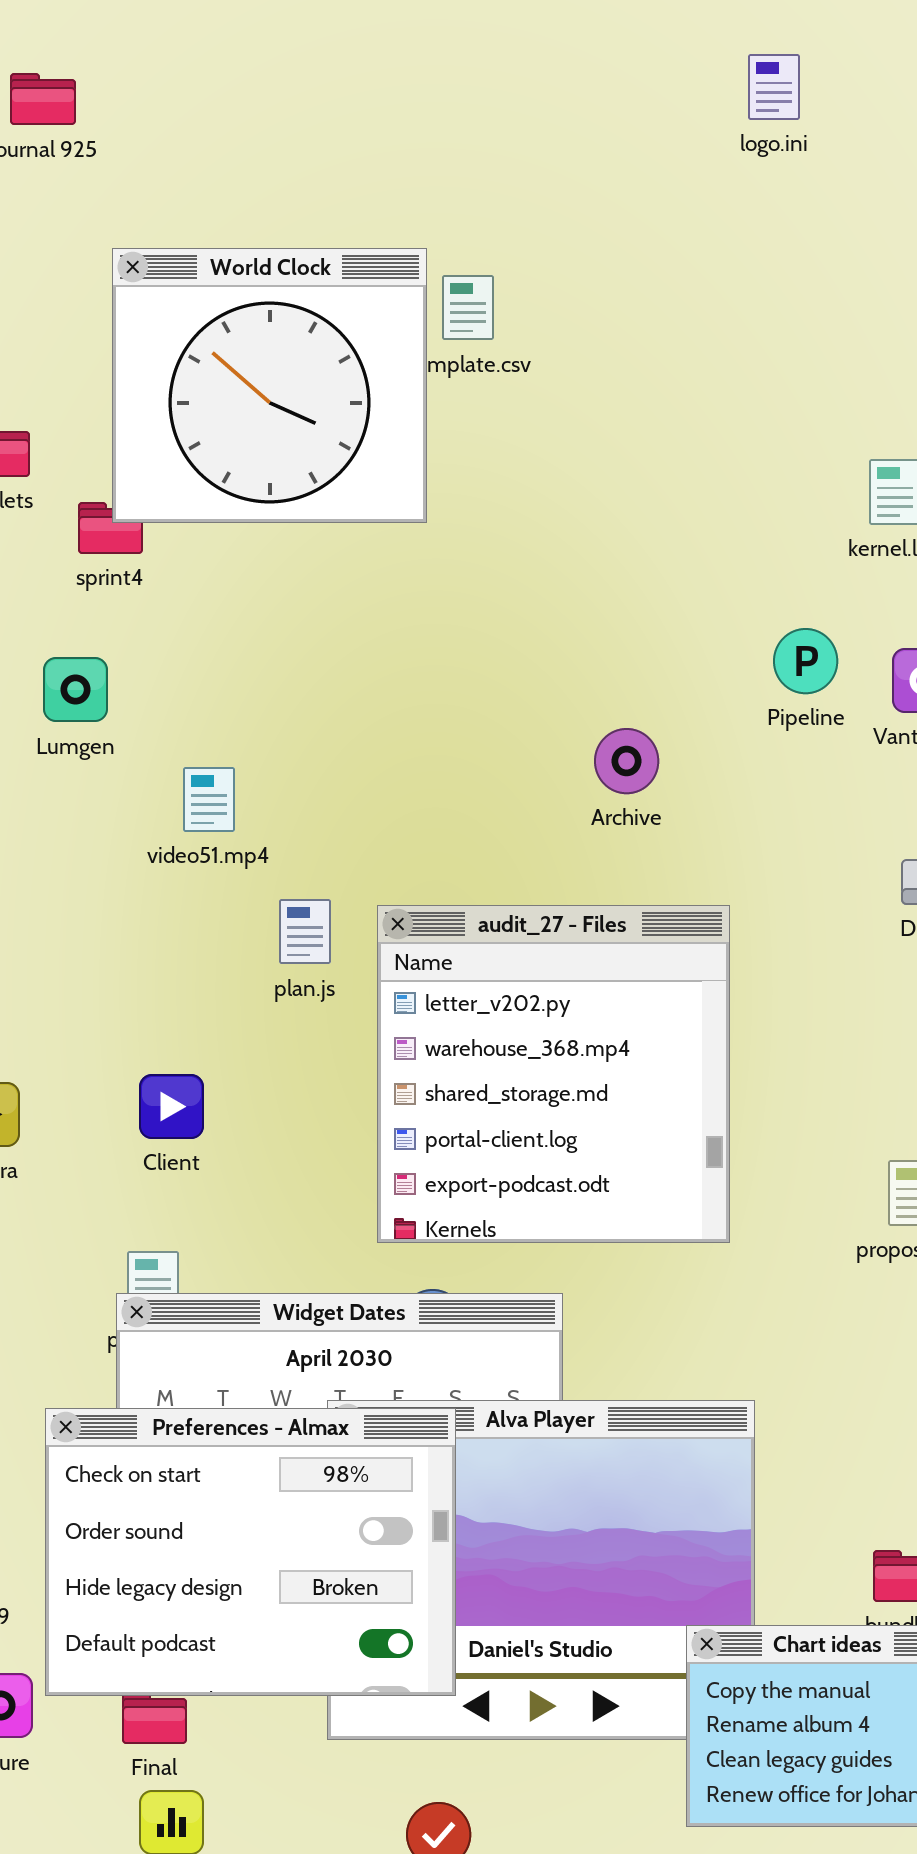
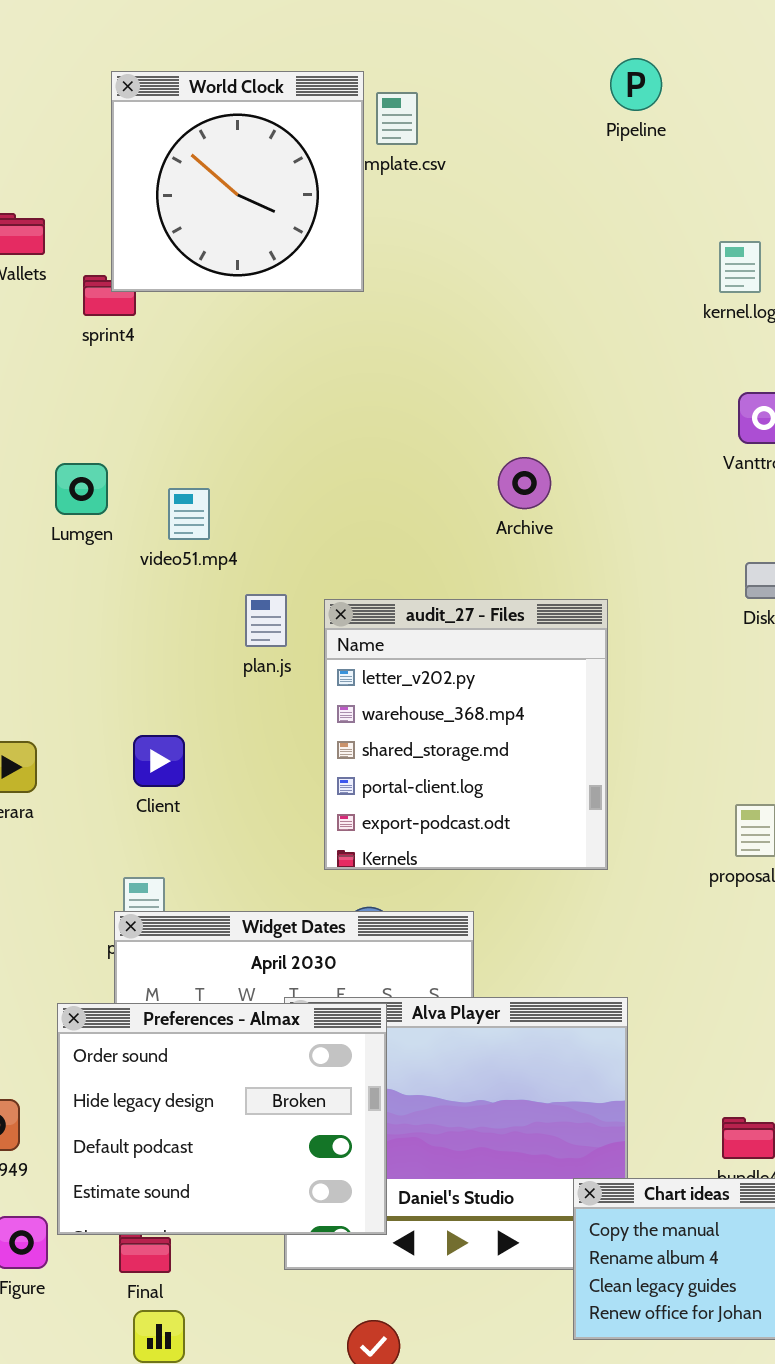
Pipeline: [773,628,838,694] -> [610,58,662,111], moved
Lumgen: [43,657,108,722] -> [55,463,108,515], moved
Preferences - Almax: [45,1408,456,1696] -> [57,1003,387,1235], scrolled down 1 row

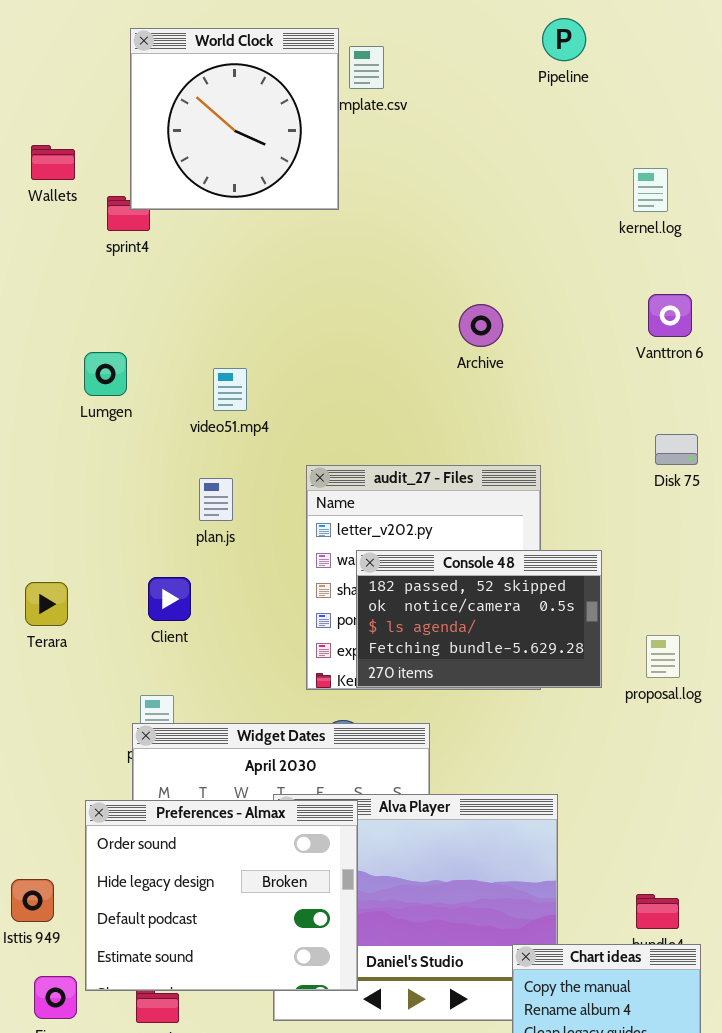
Archive: [498,457,551,509] -> [459,304,503,347], moved
video51.mp4: [168,488,210,540] -> [213,368,247,411], moved
plan.js: [245,594,287,647] -> [199,478,233,521], moved
Console 48: none -> [356,550,602,688], opened

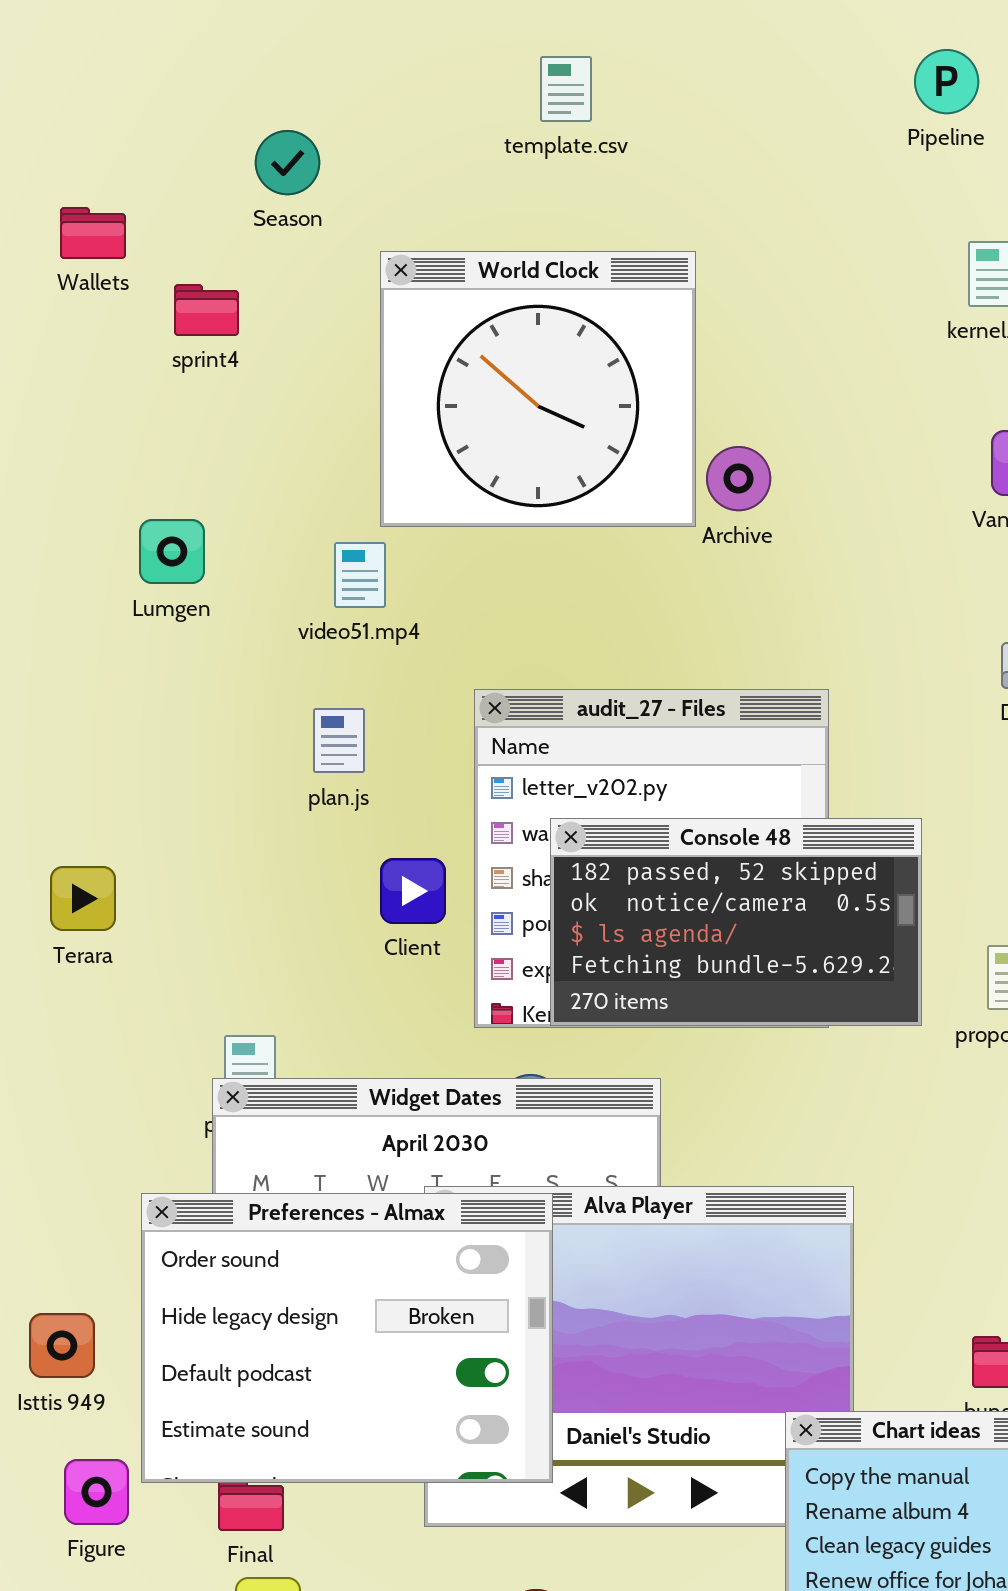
Pipeline: [542,18,586,61] -> [914,49,979,114], moved
World Clock: [130,28,339,210] -> [380,251,696,527], moved
Client: [148,577,191,621] -> [380,858,446,924], moved

